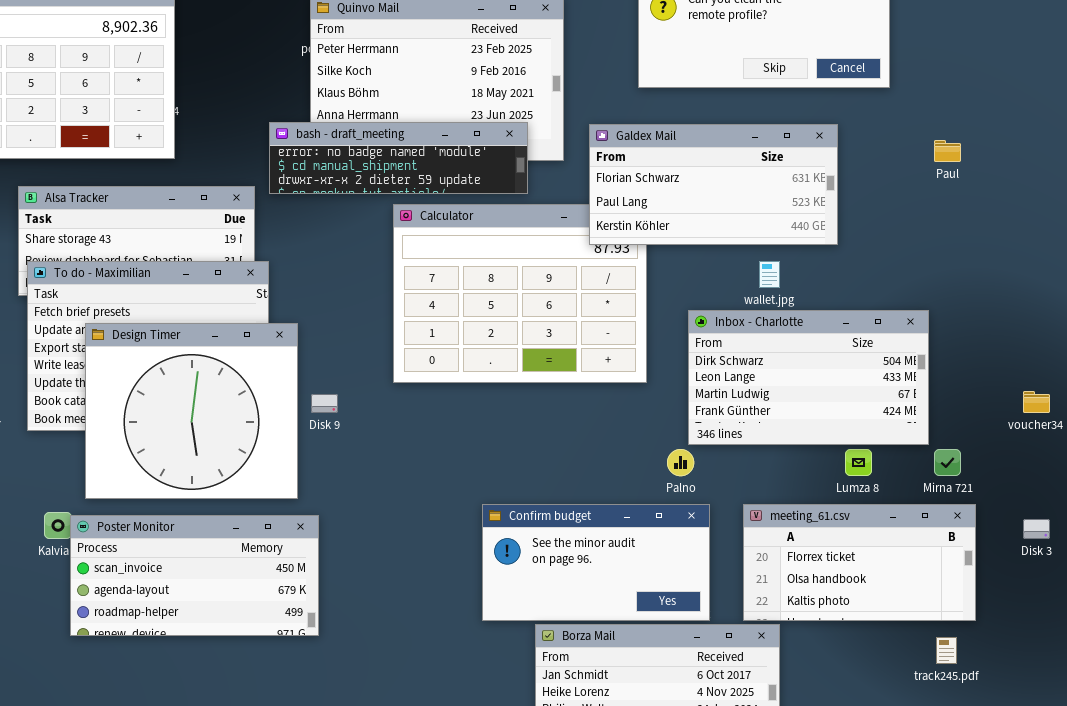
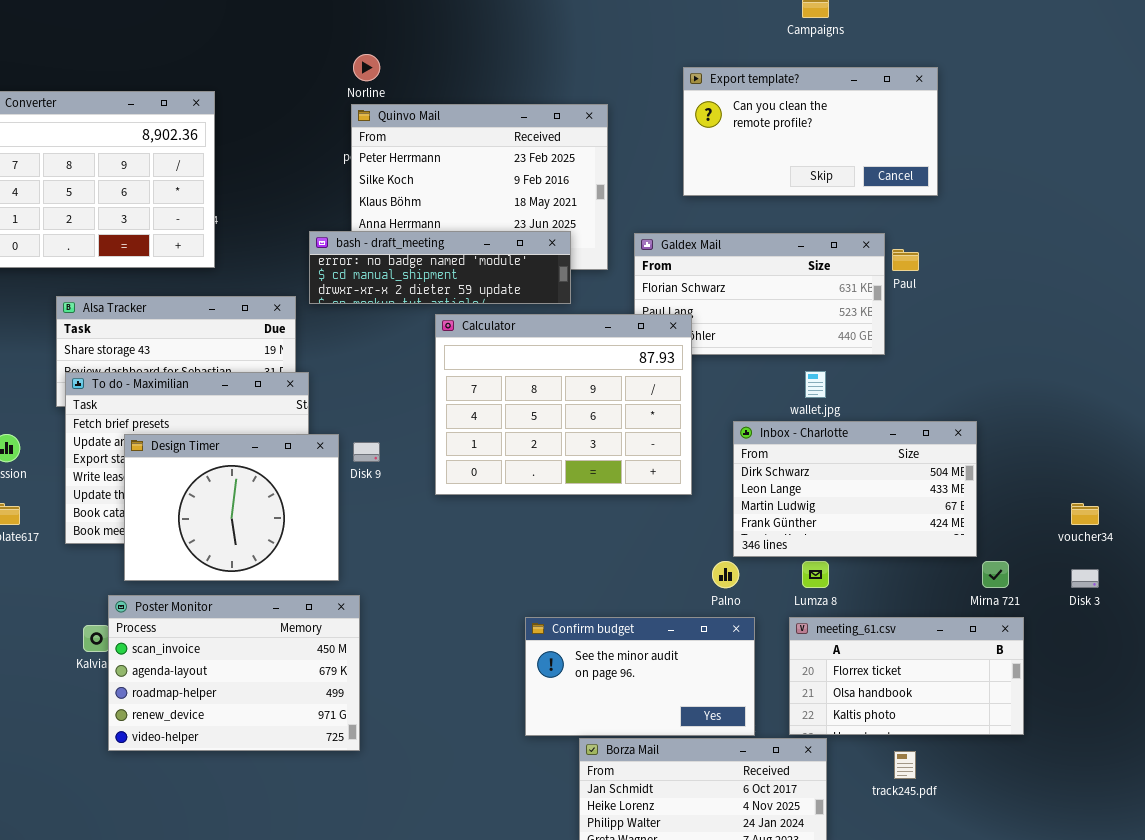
Paul: [934,140,961,162] -> [892,249,919,271], moved
Calculator: [393,204,647,383] -> [435,314,692,495], raised
Design Timer: [85,323,298,499] -> [124,434,339,581], resized
Disk 9: [311,394,338,413] -> [353,442,380,462], moved
Lumza 8: [845,449,872,476] -> [802,561,829,588], moved
Poster Monitor: [70,515,319,636] -> [108,595,360,751], resized
Disk 3: [1023,519,1050,539] -> [1071,569,1099,588], moved
track245.pdf: [936,637,957,664] -> [894,751,916,779], moved

